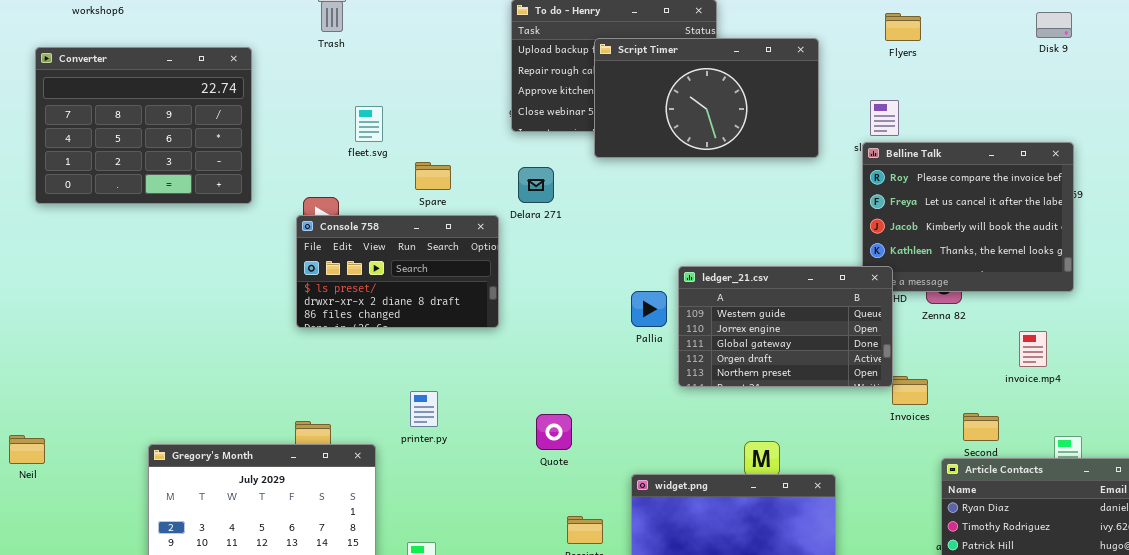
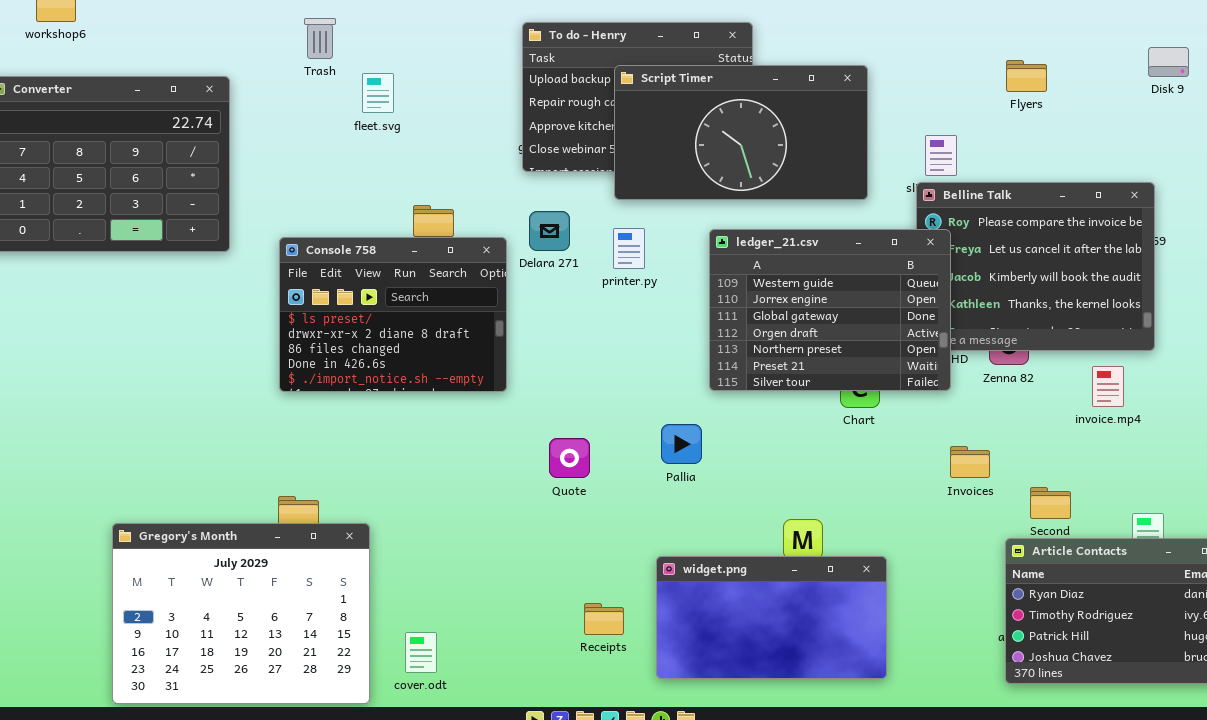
Disk 9: [1036,12,1072,38] -> [1148,47,1189,77], moved
Flyers: [885,13,921,41] -> [1006,60,1047,92], moved
fleet.svg: [355,106,383,142] -> [362,73,394,113], moved
Console 758: [296,215,499,328] -> [279,237,507,392], resized
ledger_21.csv: [678,266,893,387] -> [709,229,951,391], moved, resized
Pallia: [631,291,667,327] -> [661,424,702,464], moved
invoice.mp4: [1019,331,1047,367] -> [1092,366,1124,407], moved
printer.py: [410,391,438,427] -> [613,228,645,269], moved
Quote: [536,414,572,450] -> [549,438,590,478], moved

